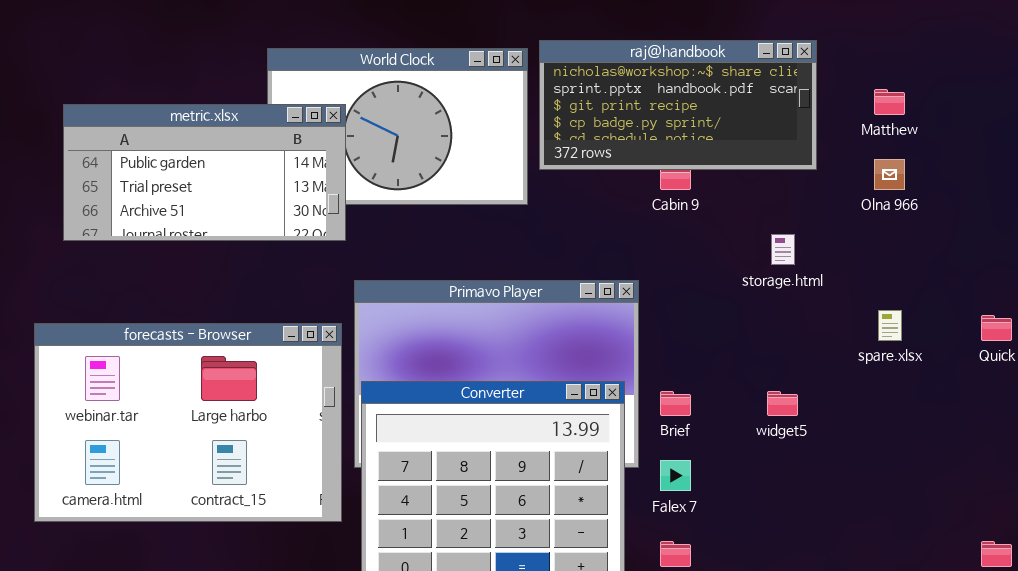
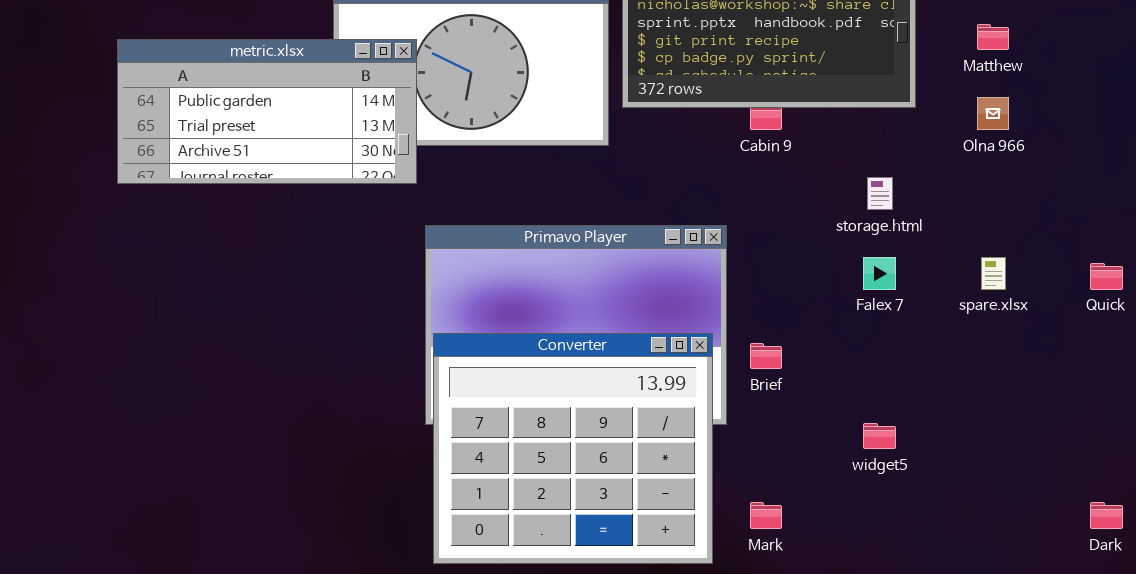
forecasts - Browser: [34,323,342,522] -> none, closed
widget5: [767,391,798,416] -> [863,423,896,449], moved
Falex 7: [660,460,691,491] -> [863,257,896,290], moved

